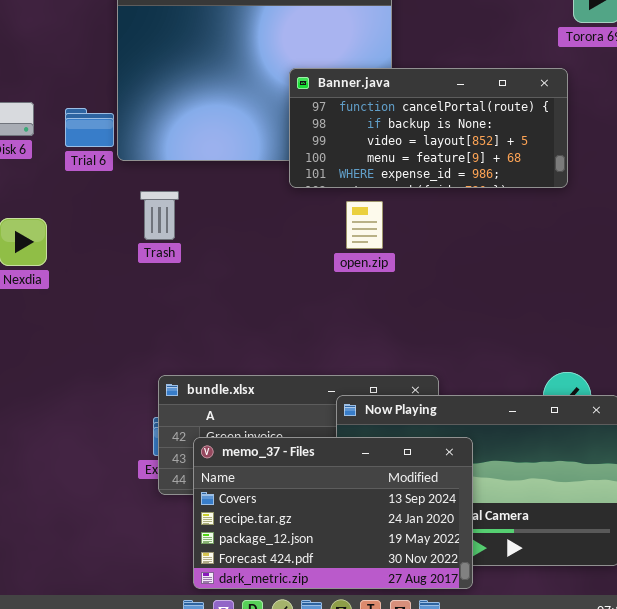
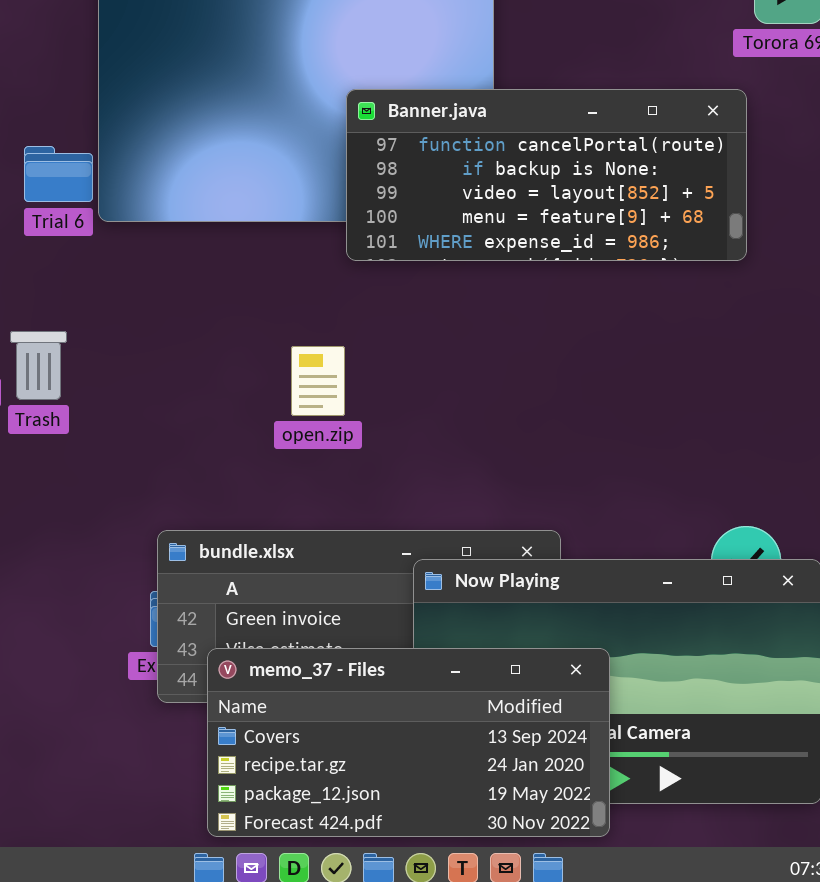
Trash: [140,191,179,240] -> [10,331,67,400], moved
open.zip: [346,201,383,249] -> [291,346,345,416], moved
memo_37 - Files: [193,437,473,589] -> [207,648,610,837], resized

